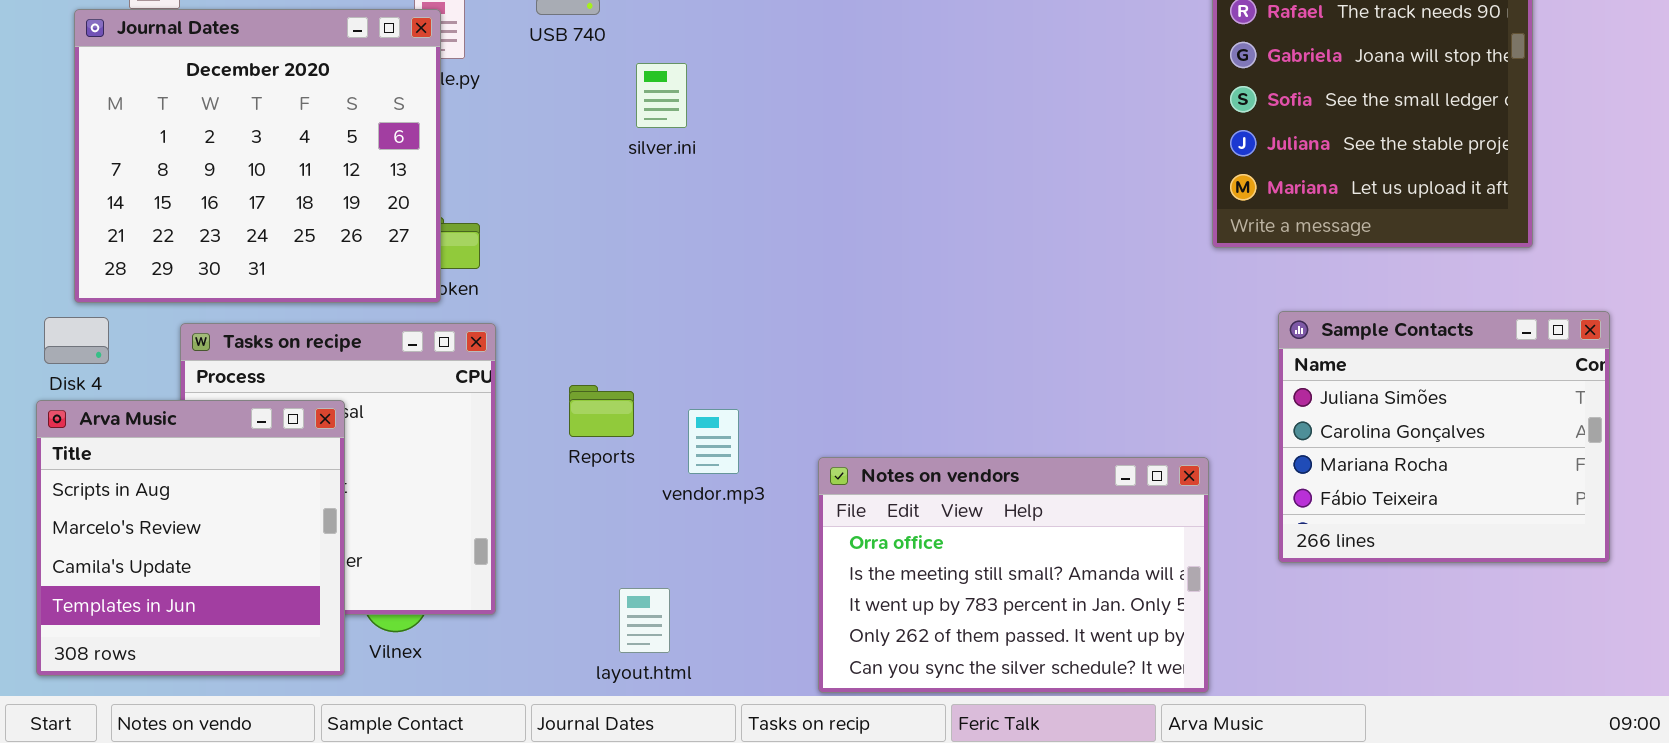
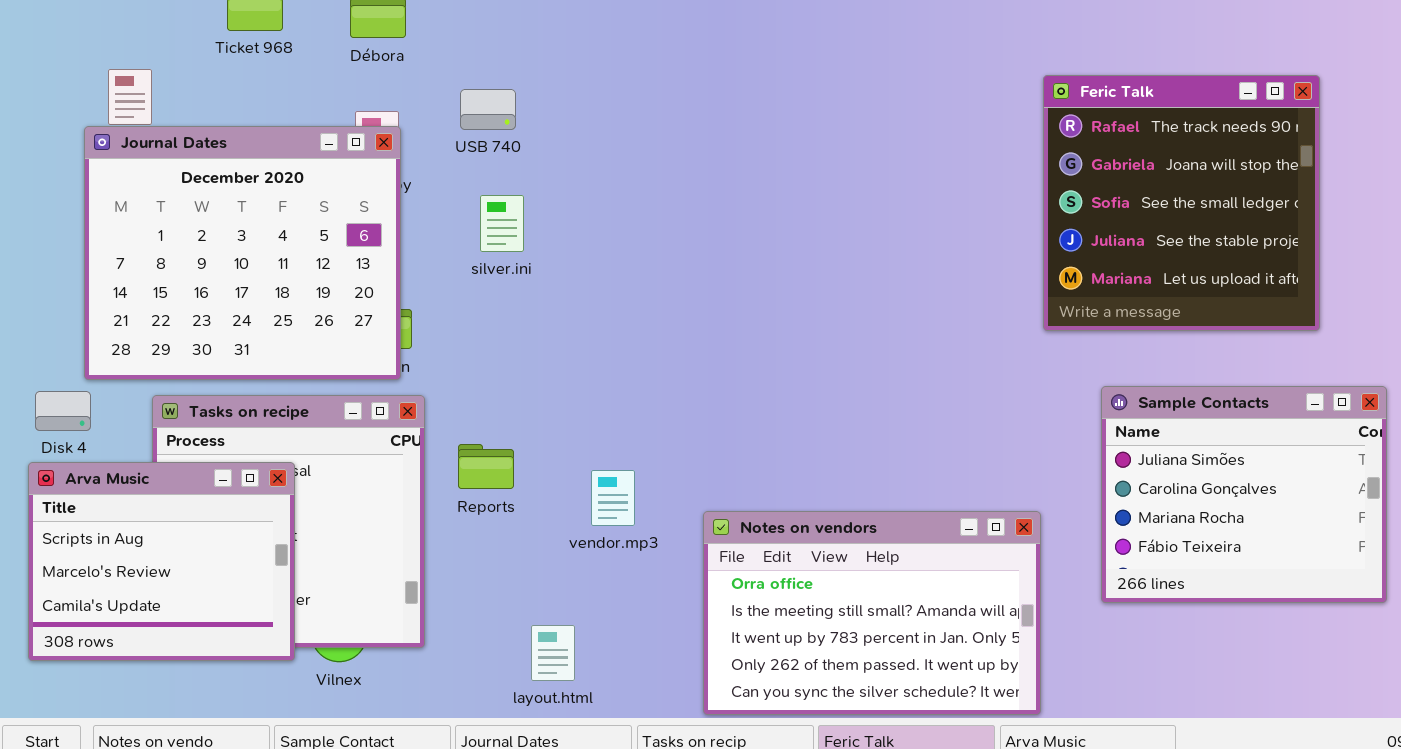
Journal Dates: [74,9,441,303] -> [84,126,401,380], moved
silver.ini: [636,63,687,128] -> [480,195,524,252], moved
Reports: [569,385,634,437] -> [458,444,514,489], moved
Arva Music: [36,400,345,676] -> [28,462,295,661], resized

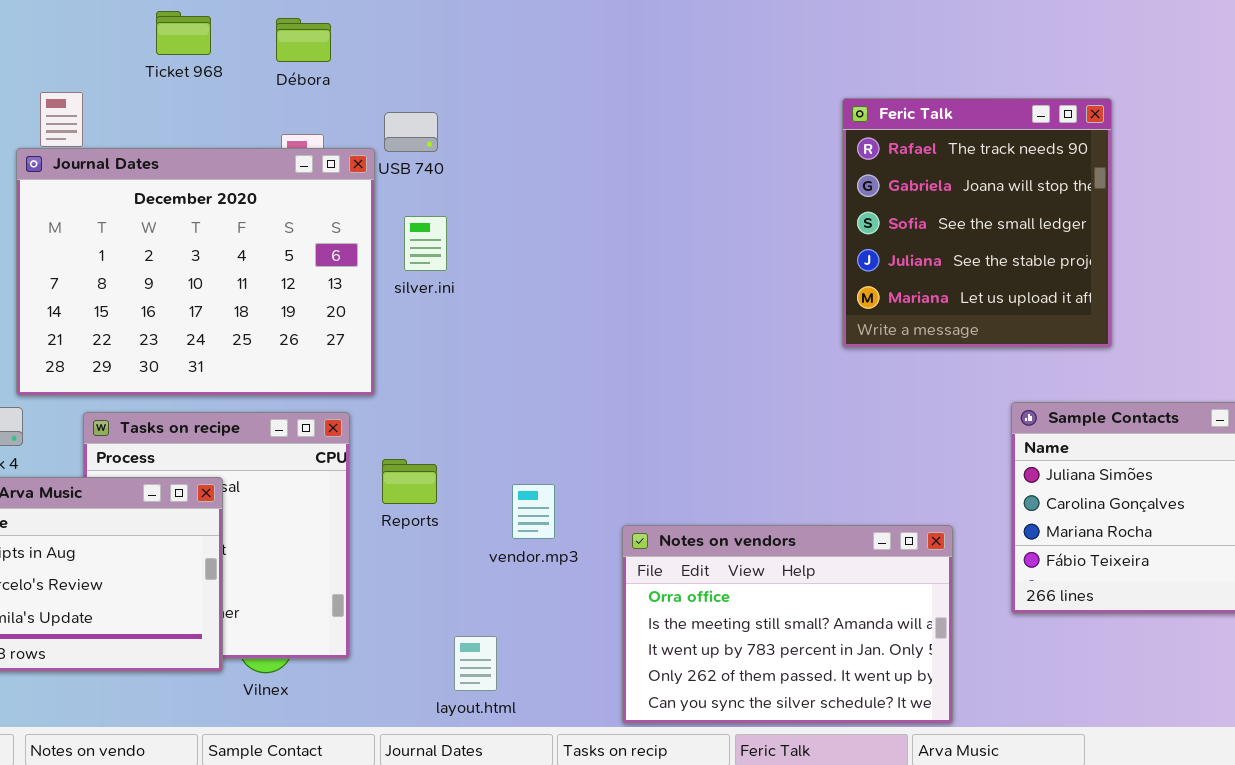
Feric Talk: [1043,75,1320,331] -> [842,98,1112,348], moved
Journal Dates: [84,126,401,380] -> [16,148,375,396], resized

